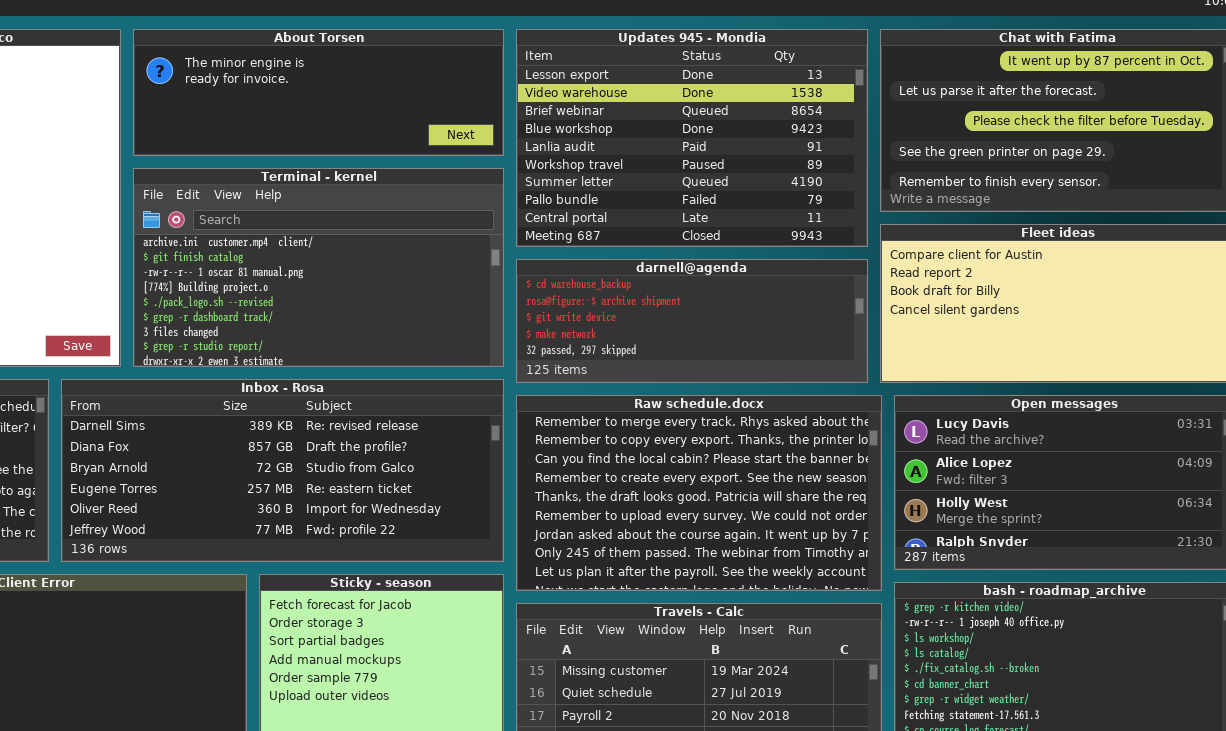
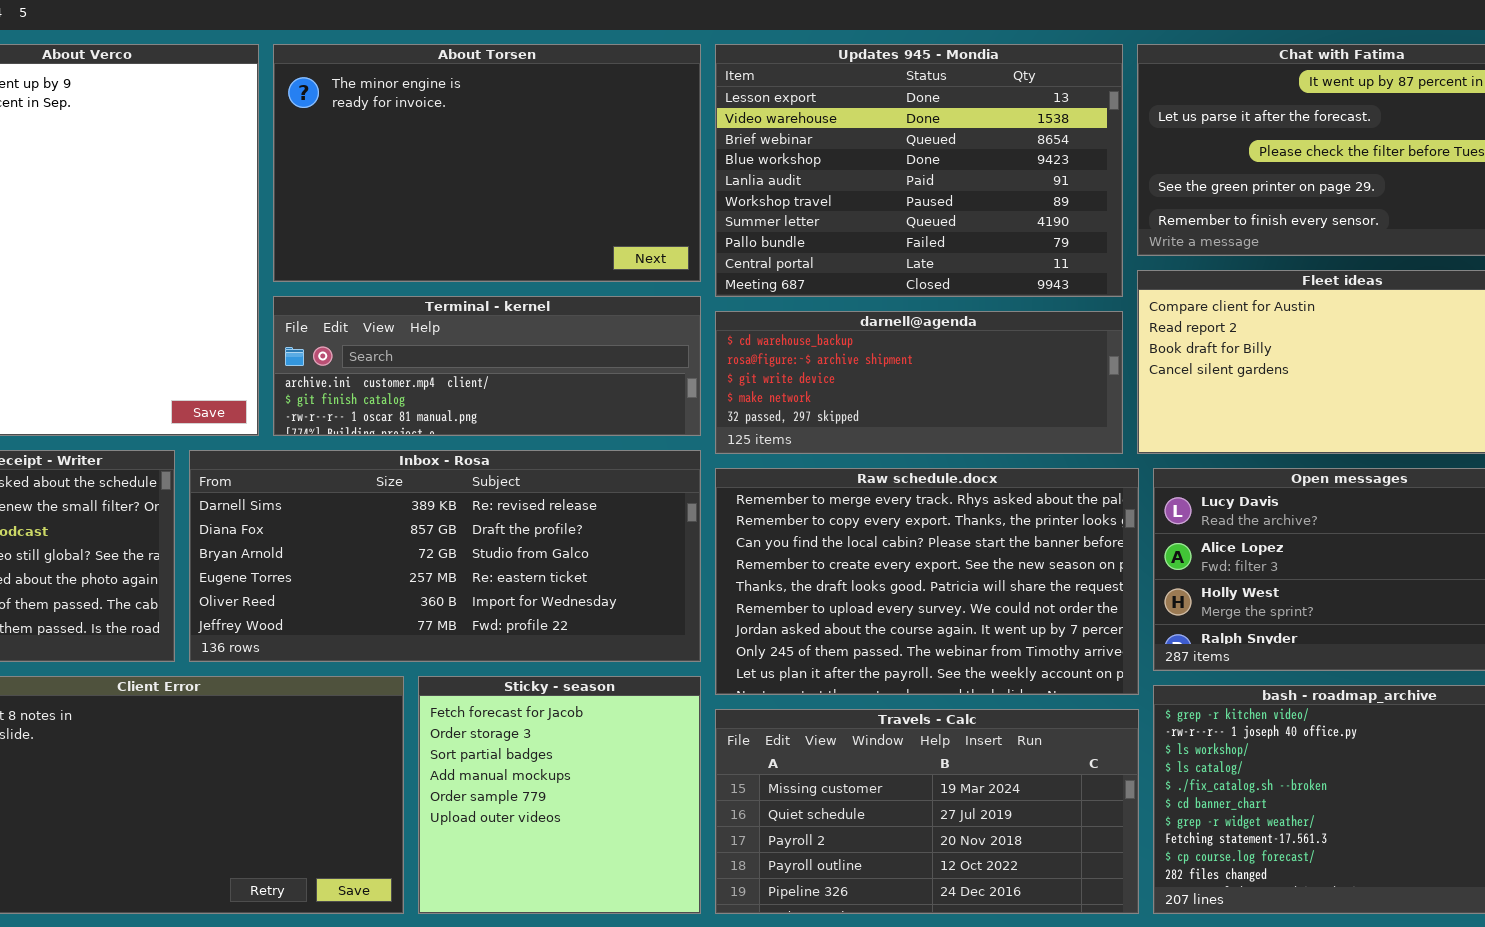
About Torsen: [133,29,504,156] -> [273,44,701,282], resized
Terminal - kernel: [133,168,504,367] -> [273,296,701,436], resized

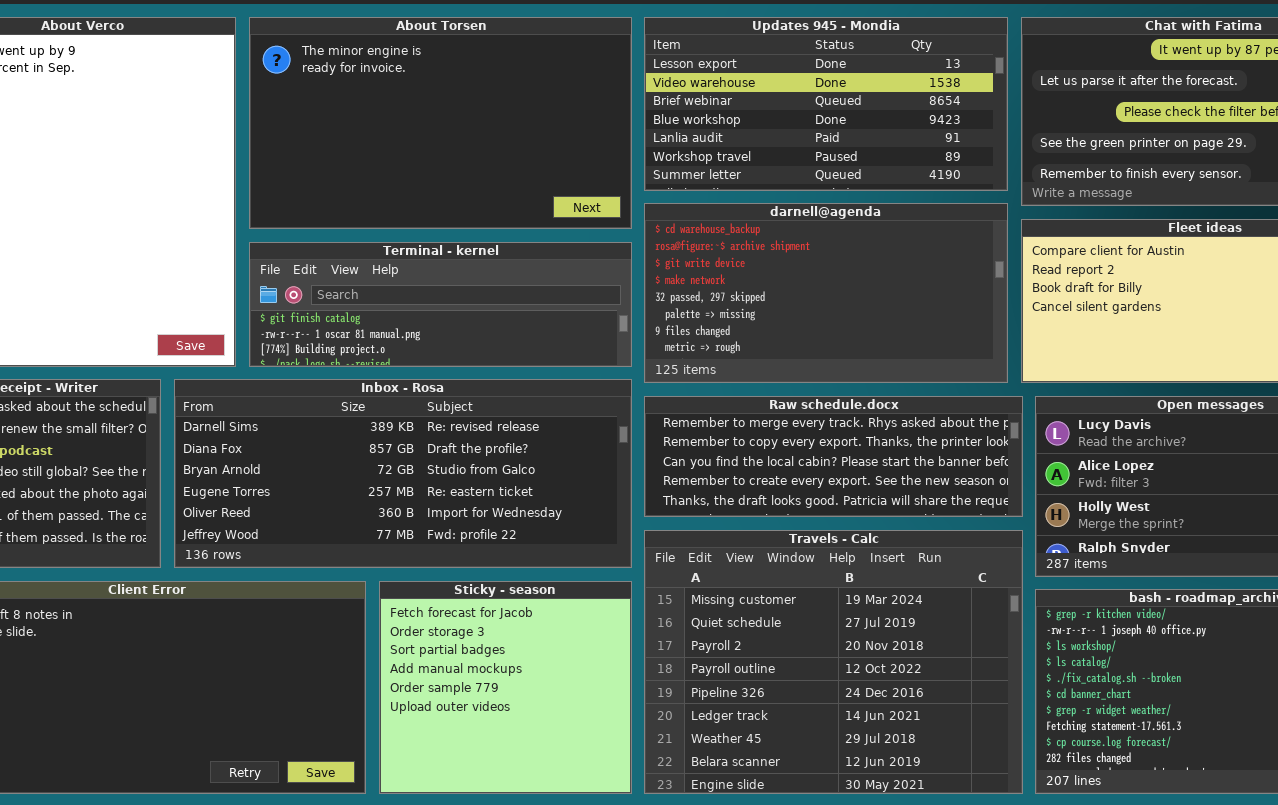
Updates 945 - Mondia: [715,44,1123,297] -> [644,17,1008,191], resized
Terminal - kernel: [273,296,701,436] -> [249,242,632,367], scrolled down 1 row
darnell@agenda: [715,311,1123,454] -> [644,203,1008,383], resized
Raw schedule.docx: [715,468,1139,695] -> [644,396,1023,517], resized
Travels - Calc: [715,709,1139,914] -> [644,530,1023,794], resized

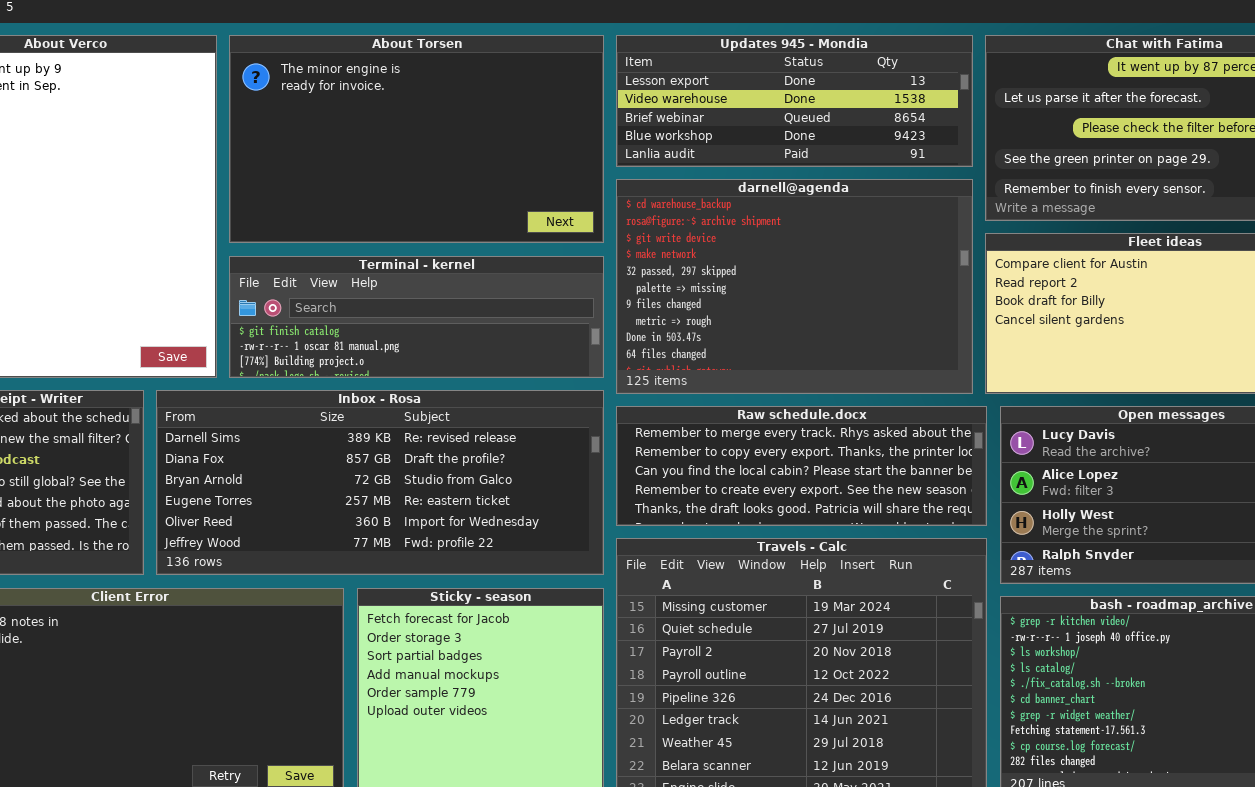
Updates 945 - Mondia: [644,17,1008,191] -> [616,35,973,167], resized
darnell@agenda: [644,203,1008,383] -> [616,179,973,394], resized

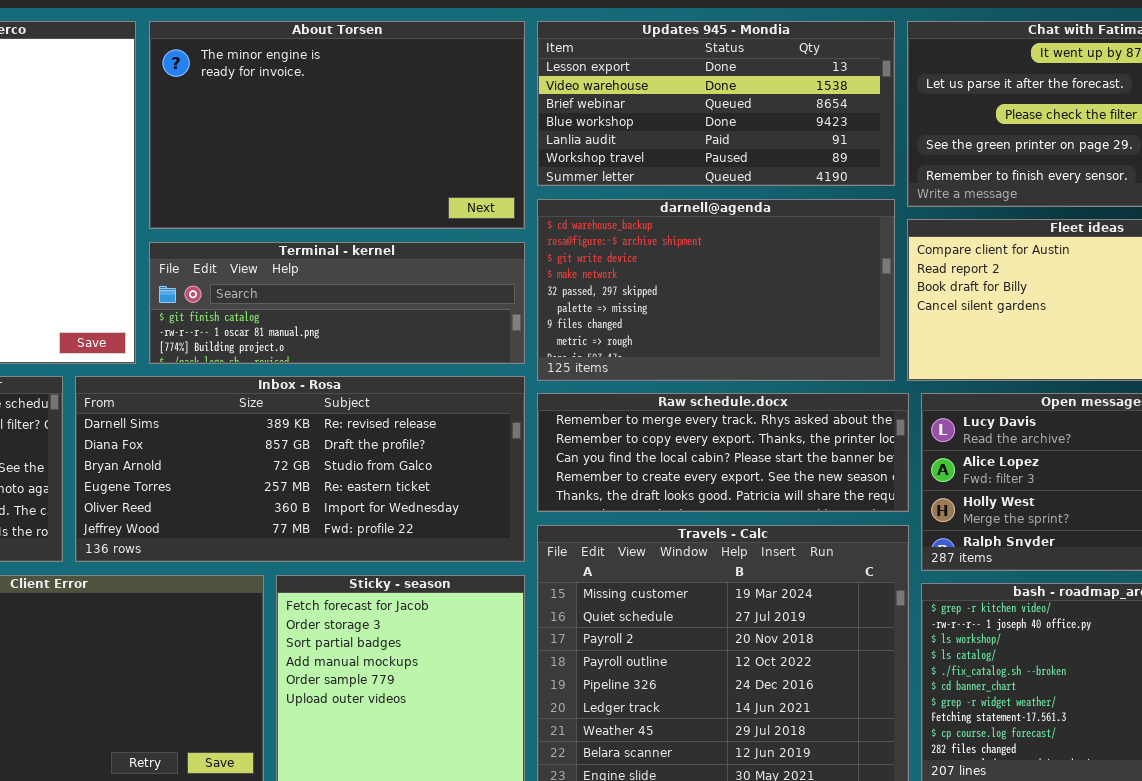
Updates 945 - Mondia: [616,35,973,167] -> [537,21,895,186], resized
darnell@agenda: [616,179,973,394] -> [537,199,895,381], resized

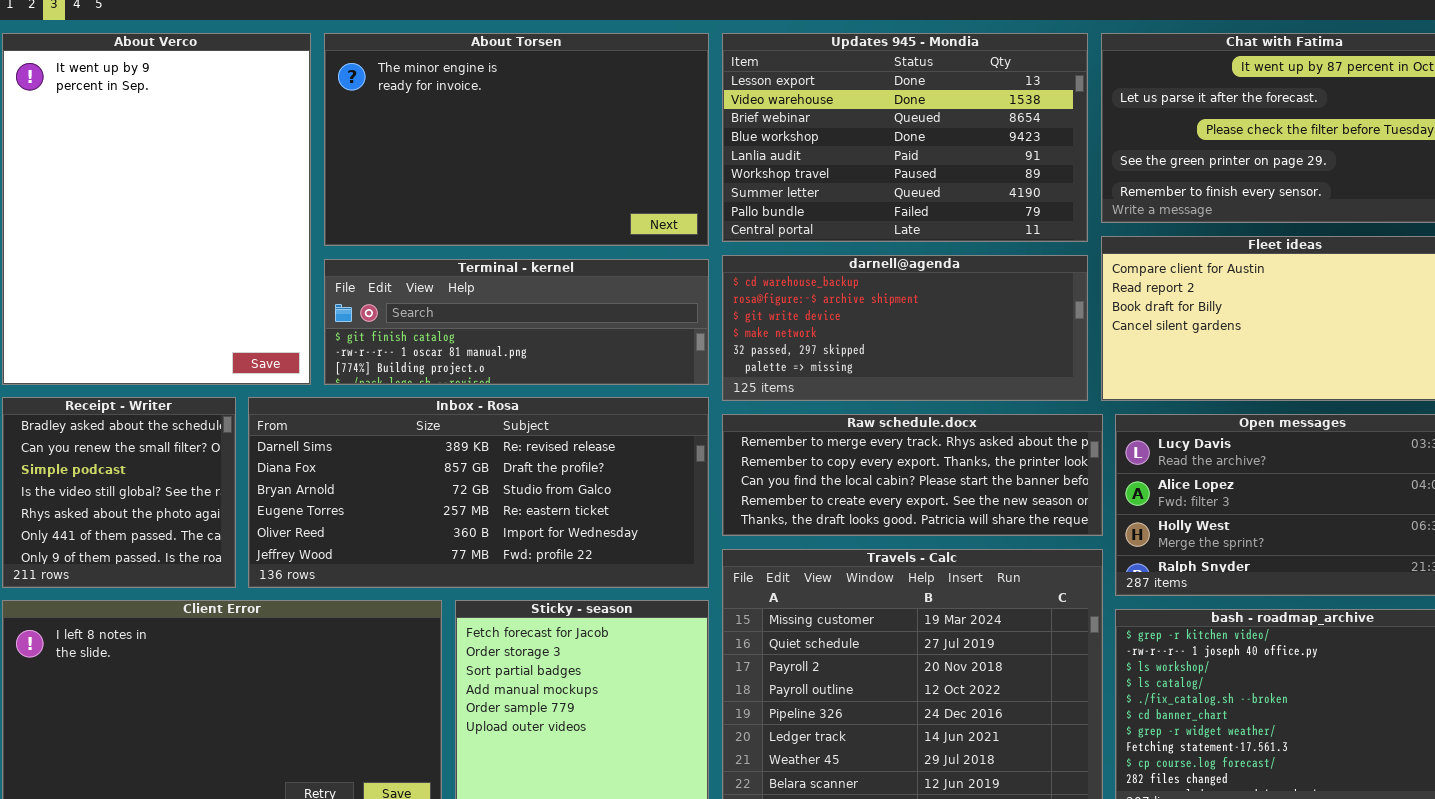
Updates 945 - Mondia: [537,21,895,186] -> [722,33,1088,242], resized
darnell@agenda: [537,199,895,381] -> [722,255,1088,401], resized

